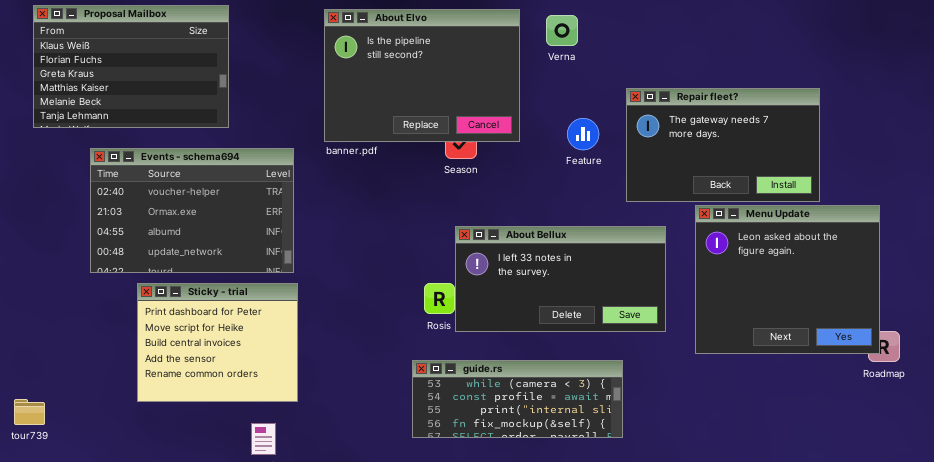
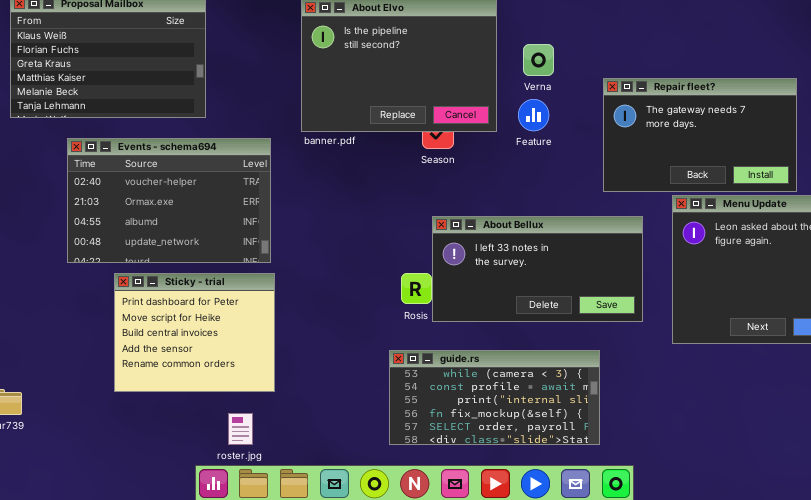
Verna: [546,15,578,46] -> [523,44,554,76], moved
Feature: [567,118,599,150] -> [518,99,549,131], moved
guide.rs: [412,360,623,438] -> [389,350,600,445], resized

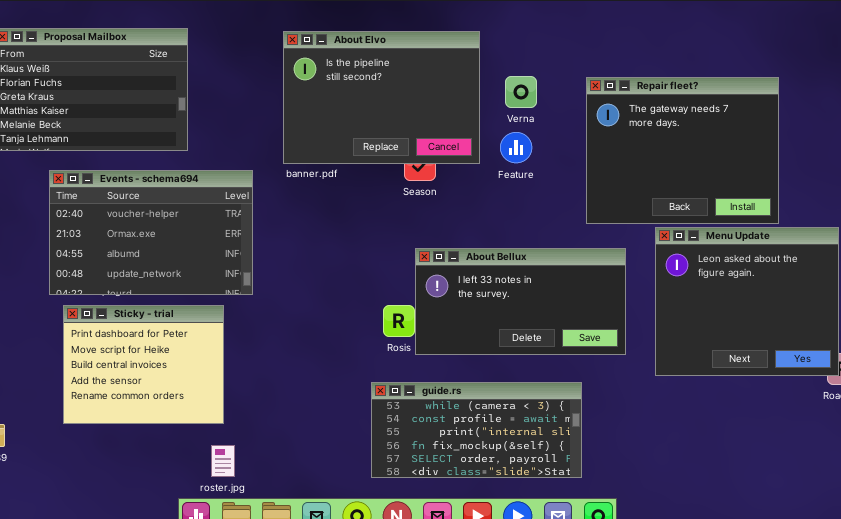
Repair fleet?: [603,78,797,192] -> [586,77,779,224], resized
Sticky - trial: [114,273,275,392] -> [63,305,224,424], moved

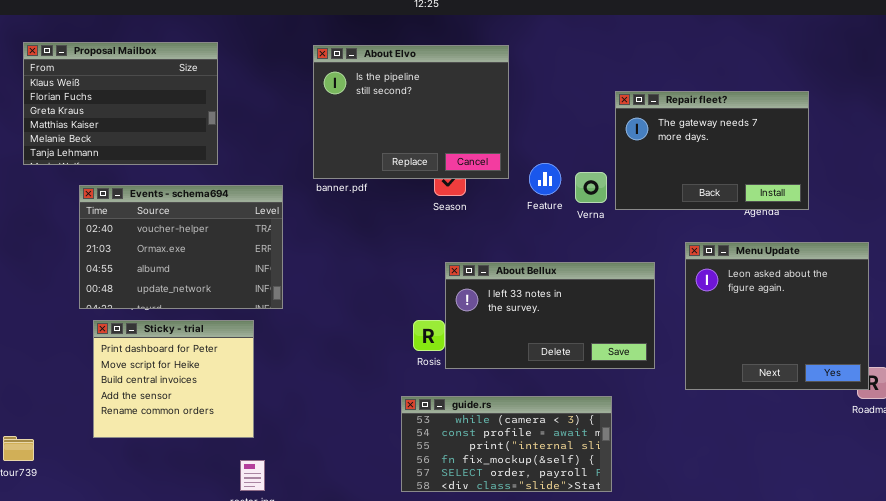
Verna: [505,76,537,108] -> [575,172,607,203], moved
Repair fleet?: [586,77,779,224] -> [615,91,809,210], resized
Feature: [500,132,532,163] -> [529,163,561,195], moved

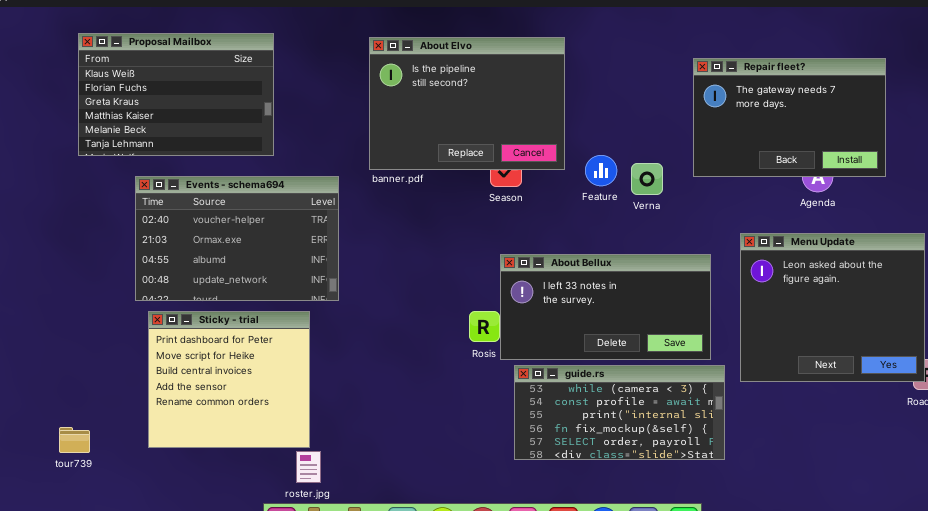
Repair fleet?: [615,91,809,210] -> [693,58,886,177], moved
Sticky - trial: [93,320,254,438] -> [148,311,310,448], resized
guide.rs: [401,396,612,492] -> [514,365,725,460], moved

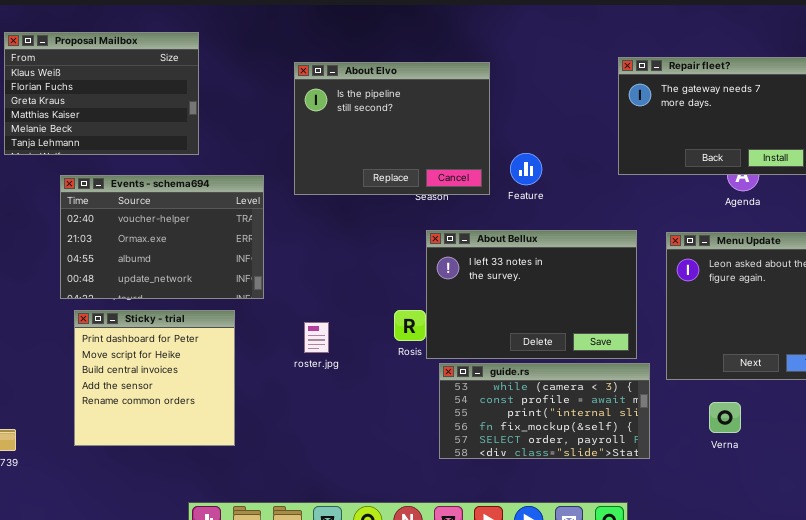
About Elvo: [369,37,565,170] -> [294,62,490,195], moved
Verna: [631,163,663,195] -> [709,402,741,433], moved
About Bellux: [500,254,711,360] -> [426,230,637,359], resized
roster.jpg: [296,451,321,483] -> [304,322,329,353], moved

